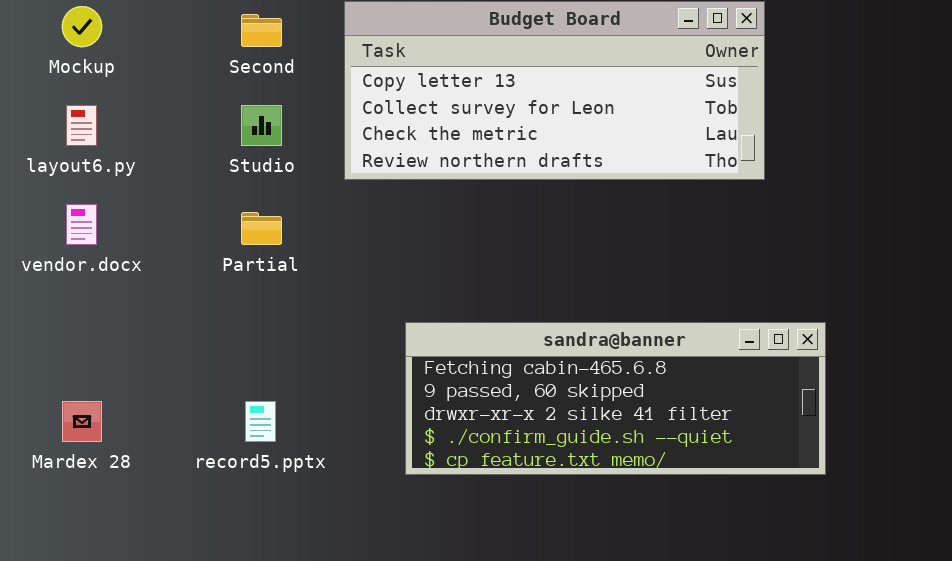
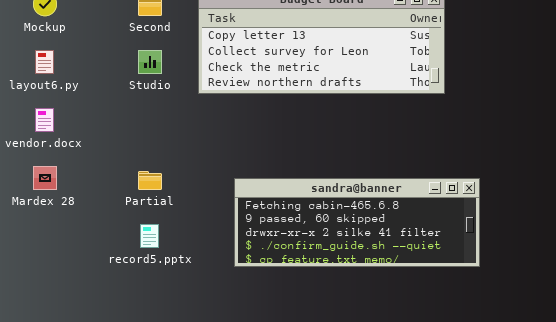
Partial: [241,212,282,245] -> [138,171,162,190], moved
Mardex 28: [62,401,102,442] -> [33,166,57,190], moved

